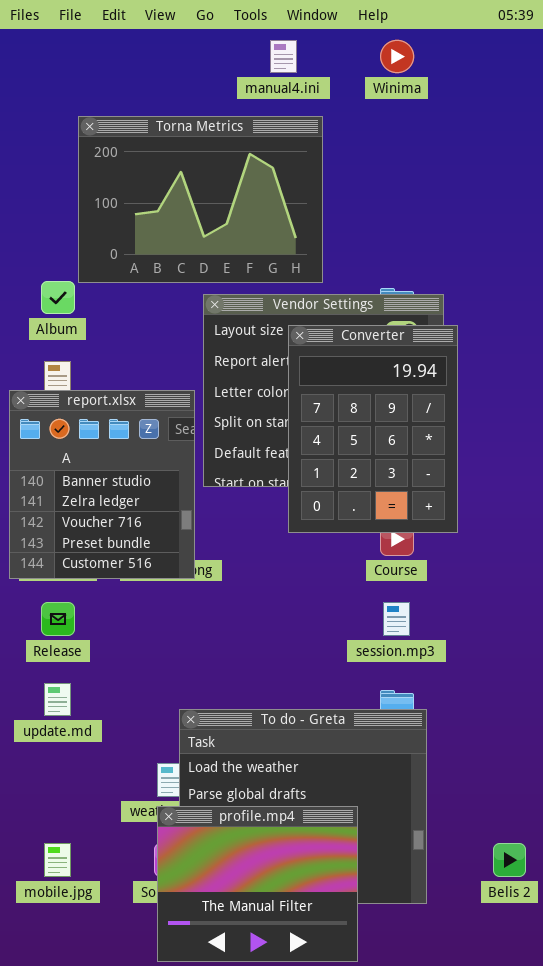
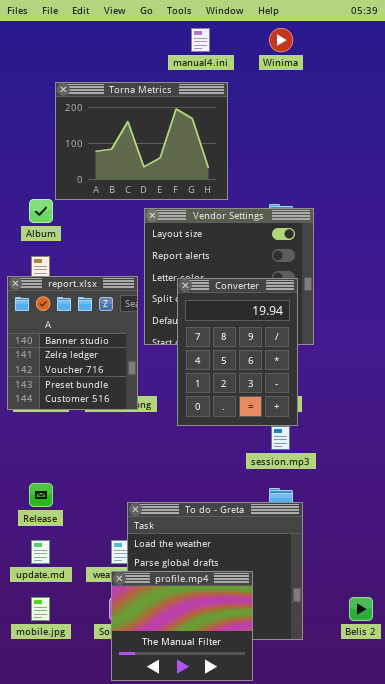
Converter: [288,325,458,533] -> [177,278,298,426], moved
Release: [41,602,75,636] -> [29,483,53,507], moved
update.md: [44,683,71,716] -> [31,540,50,564], moved

